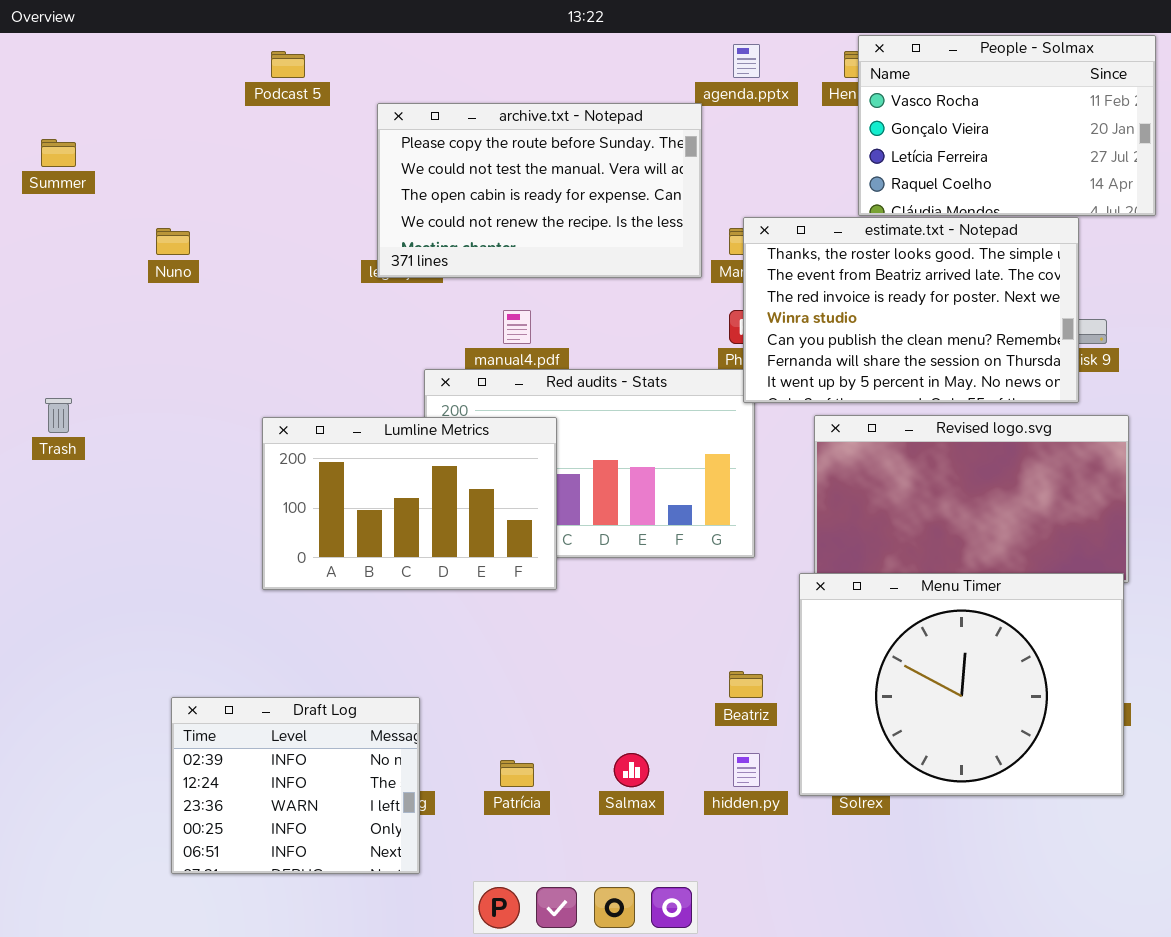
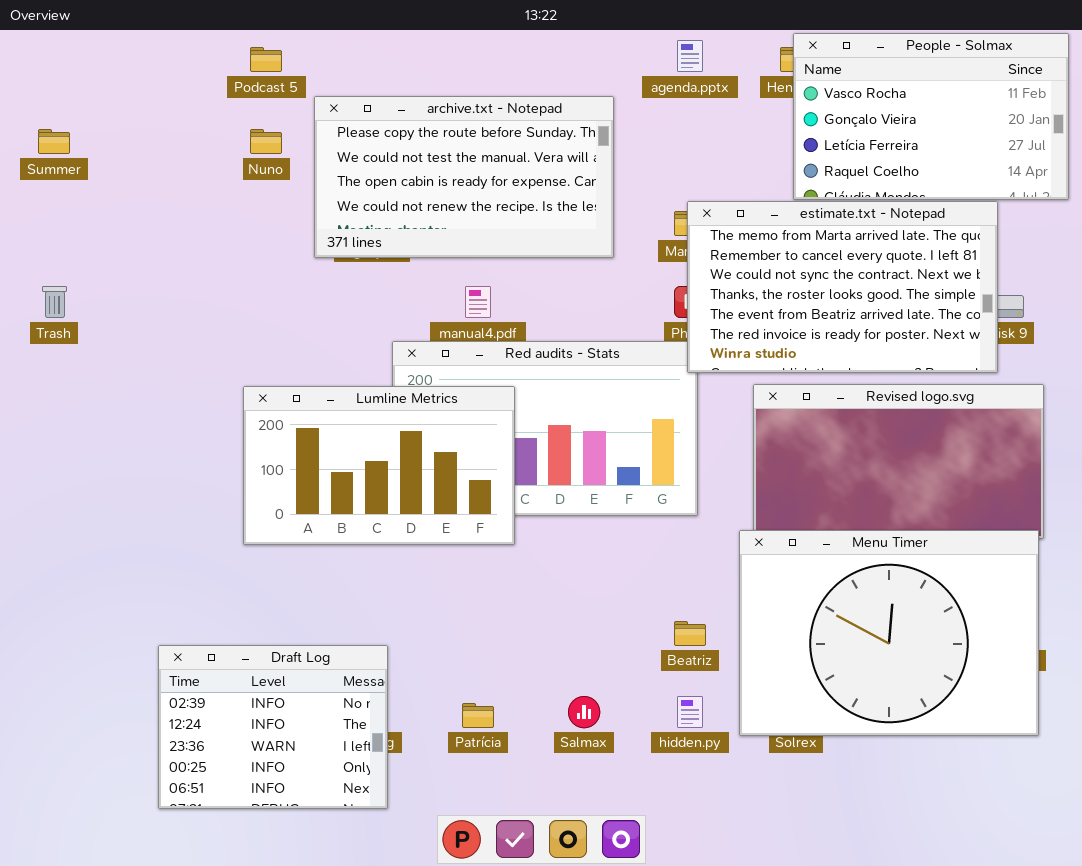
archive.txt - Notepad: [377,103,702,278] -> [314,96,614,258], moved
estimate.txt - Notepad: [743,217,1079,403] -> [687,201,998,373], scrolled up 3 rows
Nuno: [156,228,190,255] -> [250,129,282,154], moved
Trash: [45,398,72,433] -> [42,286,67,318], moved

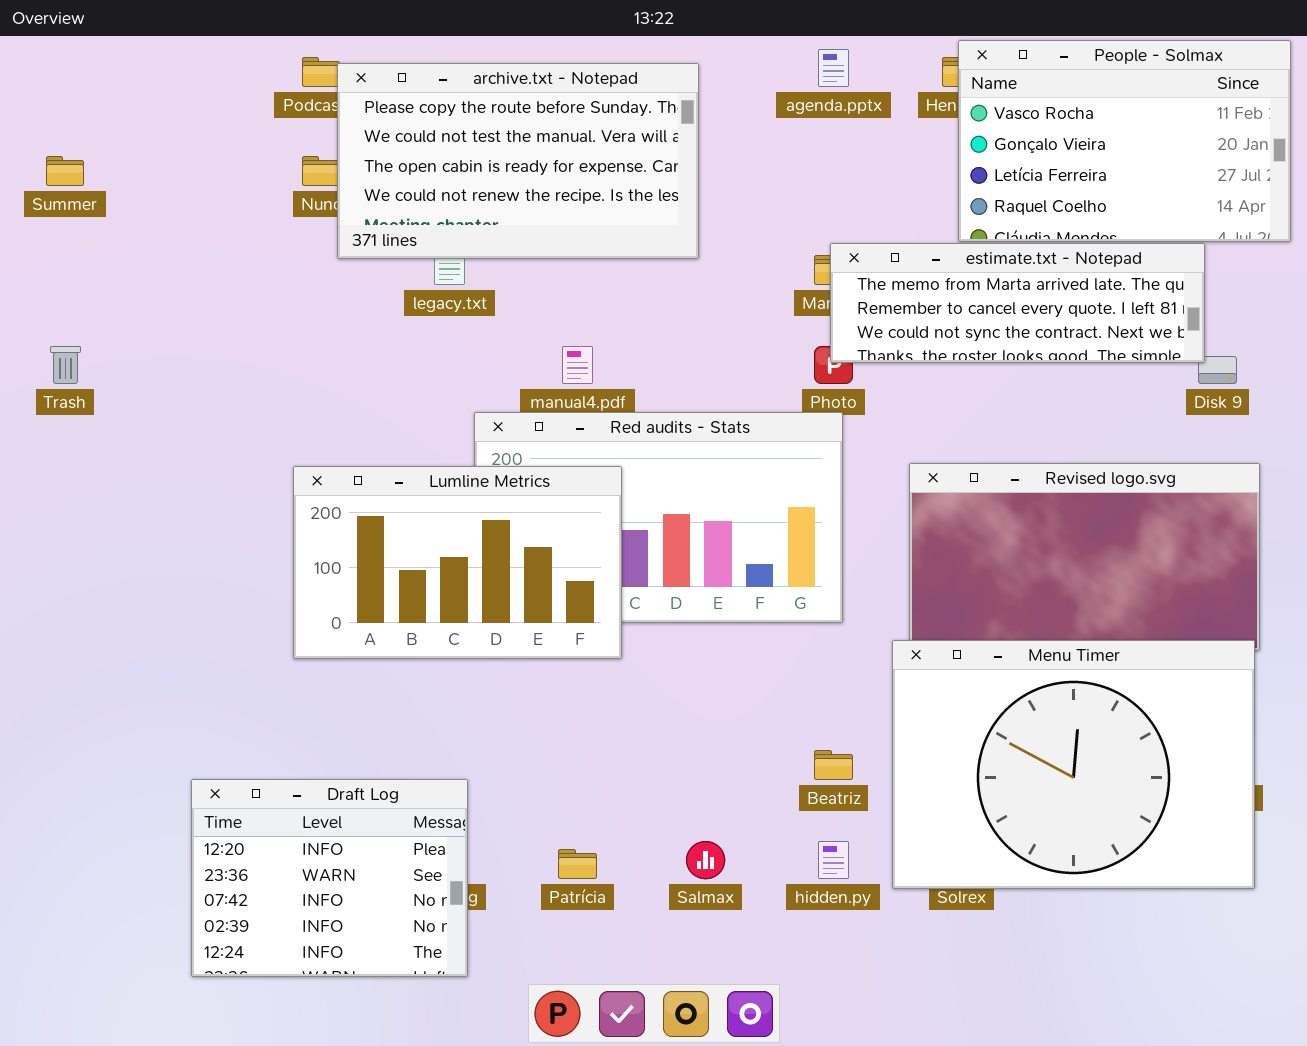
archive.txt - Notepad: [314,96,614,258] -> [337,63,699,259], moved
estimate.txt - Notepad: [687,201,998,373] -> [830,243,1205,363], resized
Draft Log: [158,645,388,809] -> [191,779,468,977], scrolled up 3 rows

